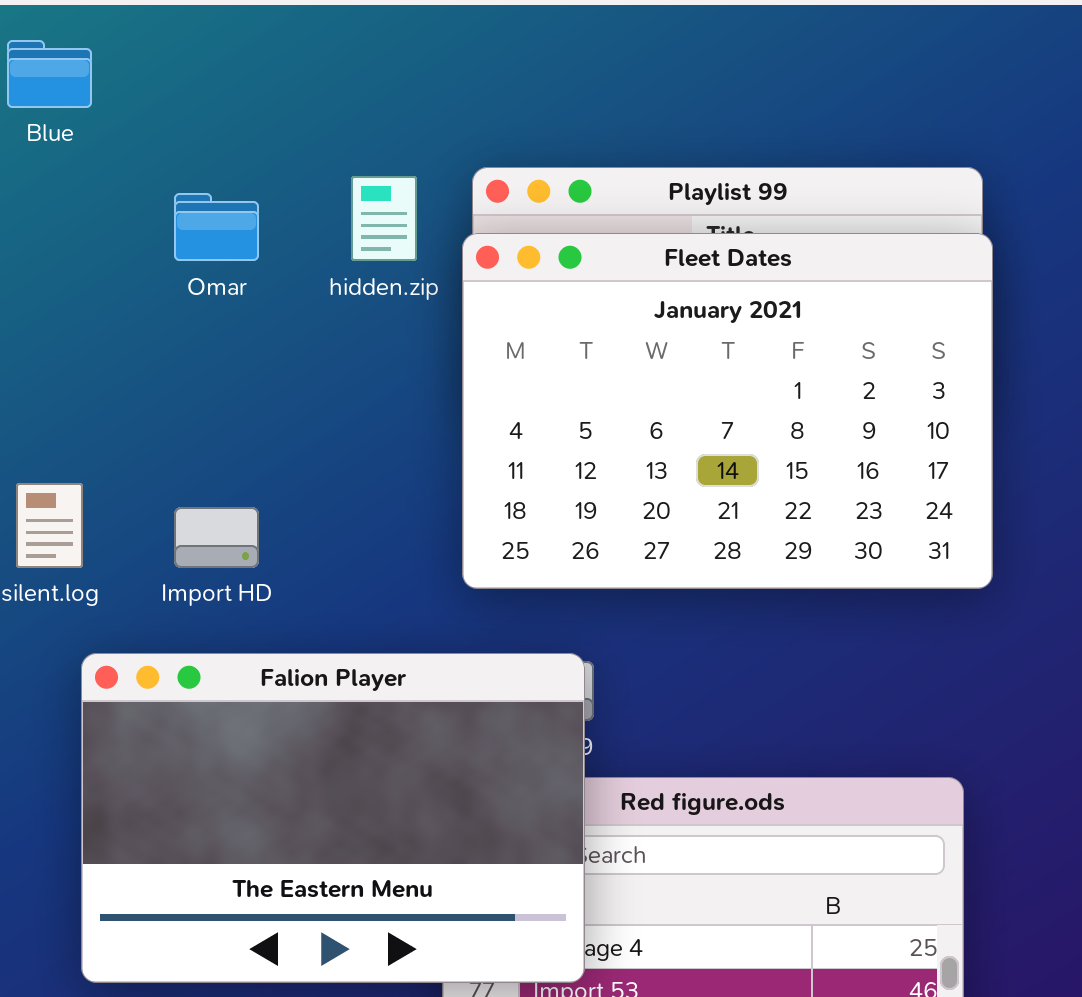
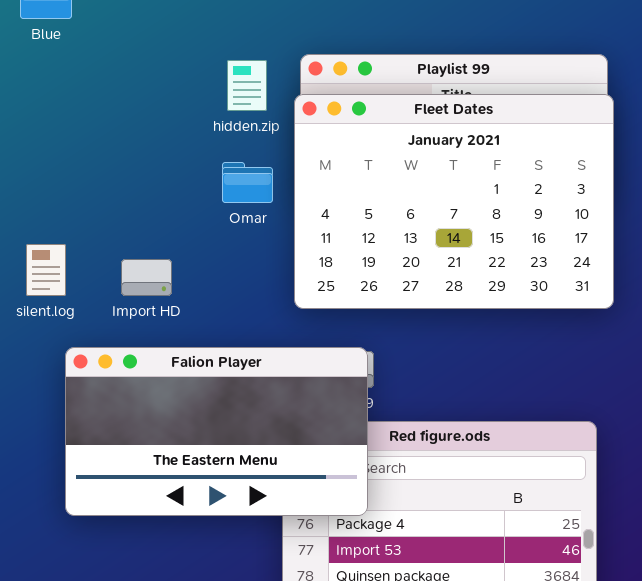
Omar: [174,193,259,261] -> [222,162,273,203], moved
Falion Player: [81,653,585,983] -> [65,347,368,516], resized

